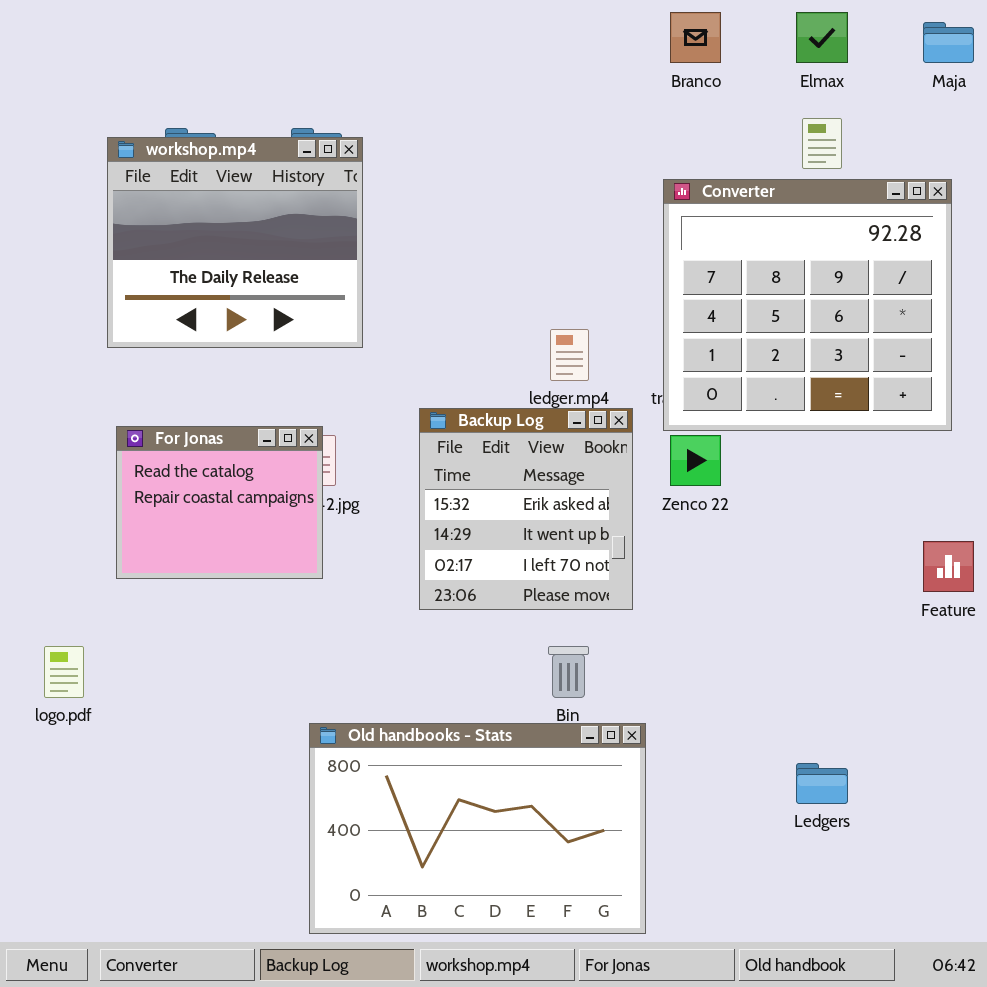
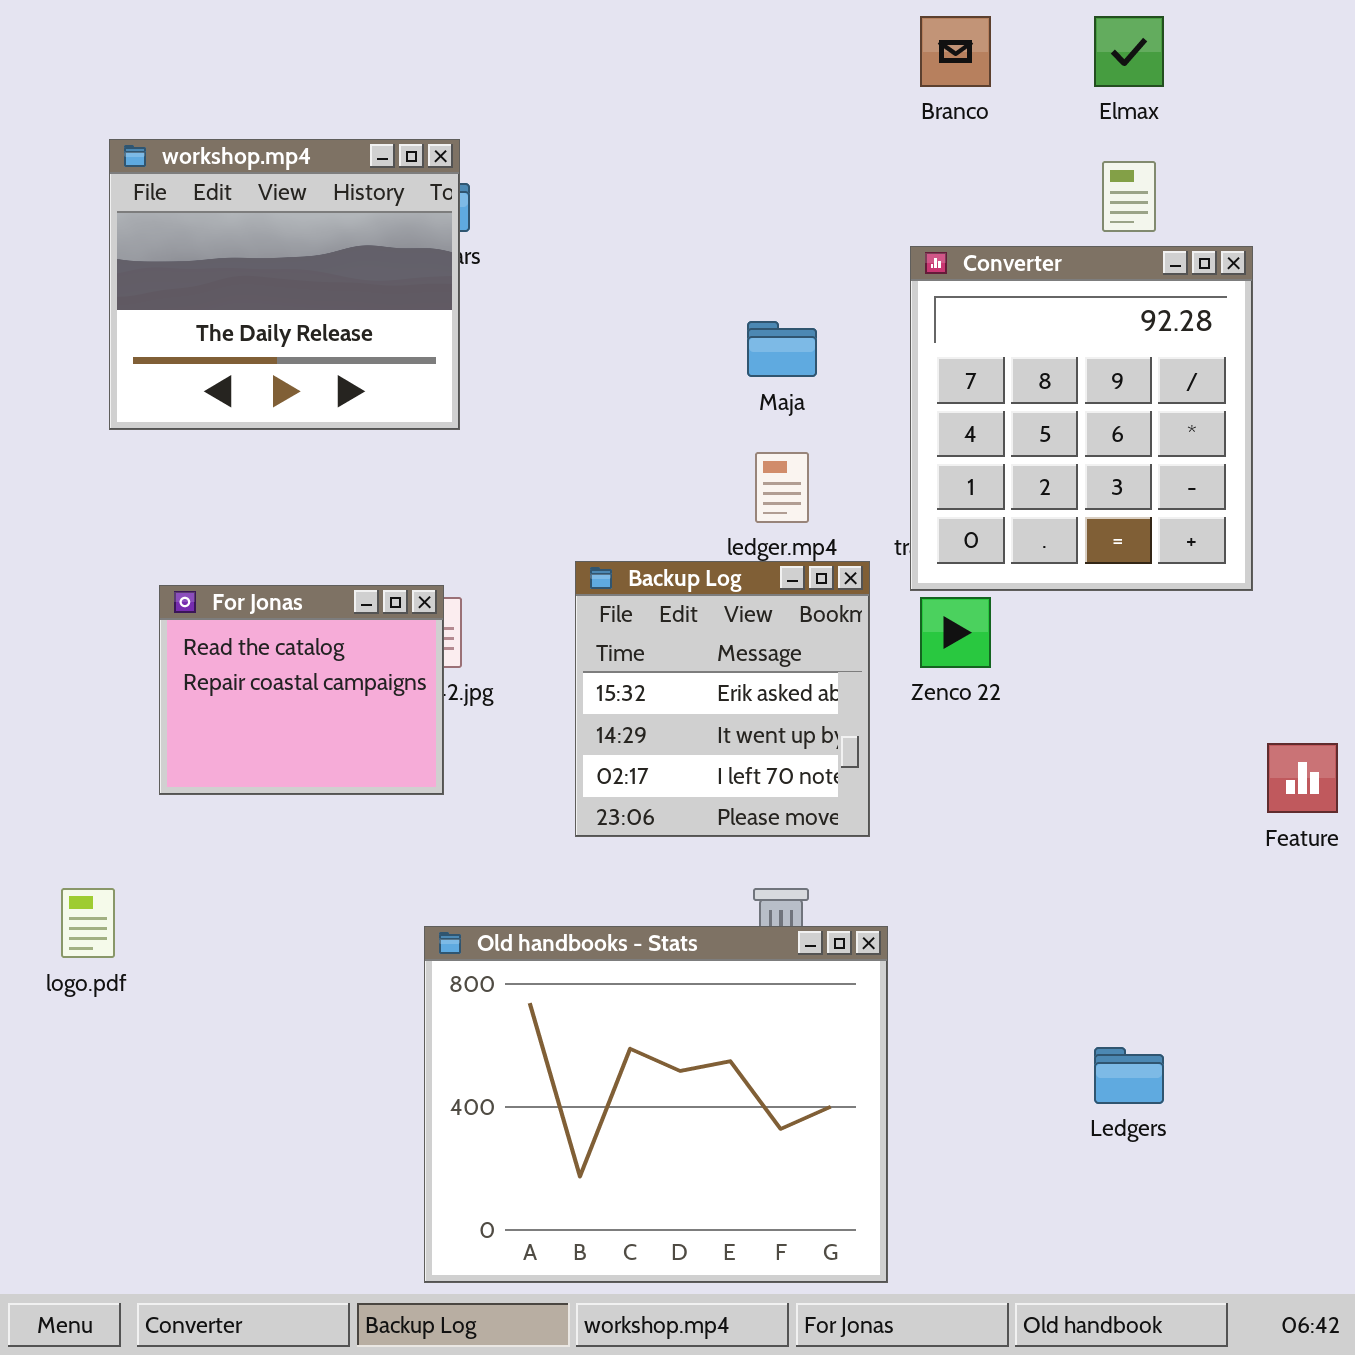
Maja: [923,22,974,63] -> [747,321,817,377], moved
workshop.mp4: [107,137,363,348] -> [109,139,460,430], moved
Converter: [663,179,952,431] -> [910,246,1253,591], resized
Old handbooks - Stats: [309,723,646,934] -> [424,926,888,1283], resized

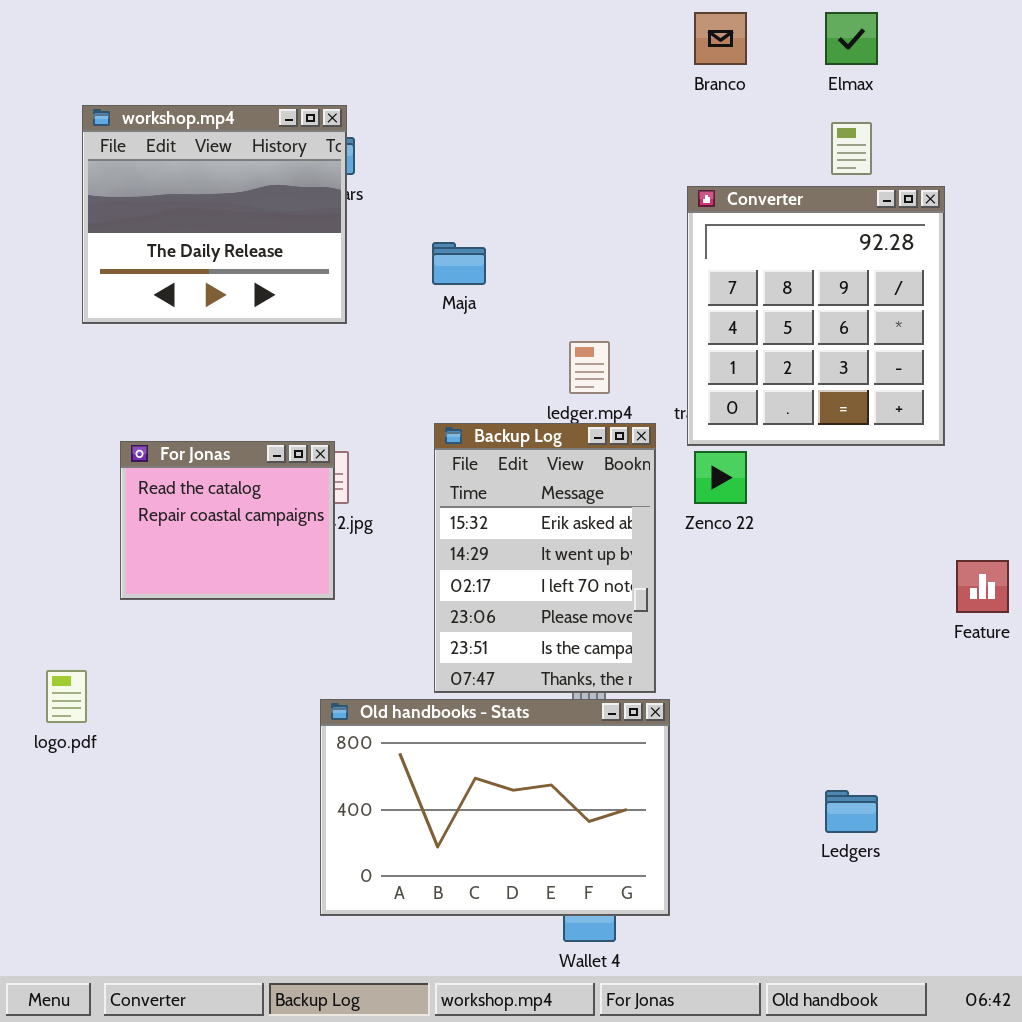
Maja: [747,321,817,377] -> [432,242,486,285], moved
Backup Log: [575,561,870,837] -> [434,423,656,693], resized
Old handbooks - Stats: [424,926,888,1283] -> [320,699,670,916], resized

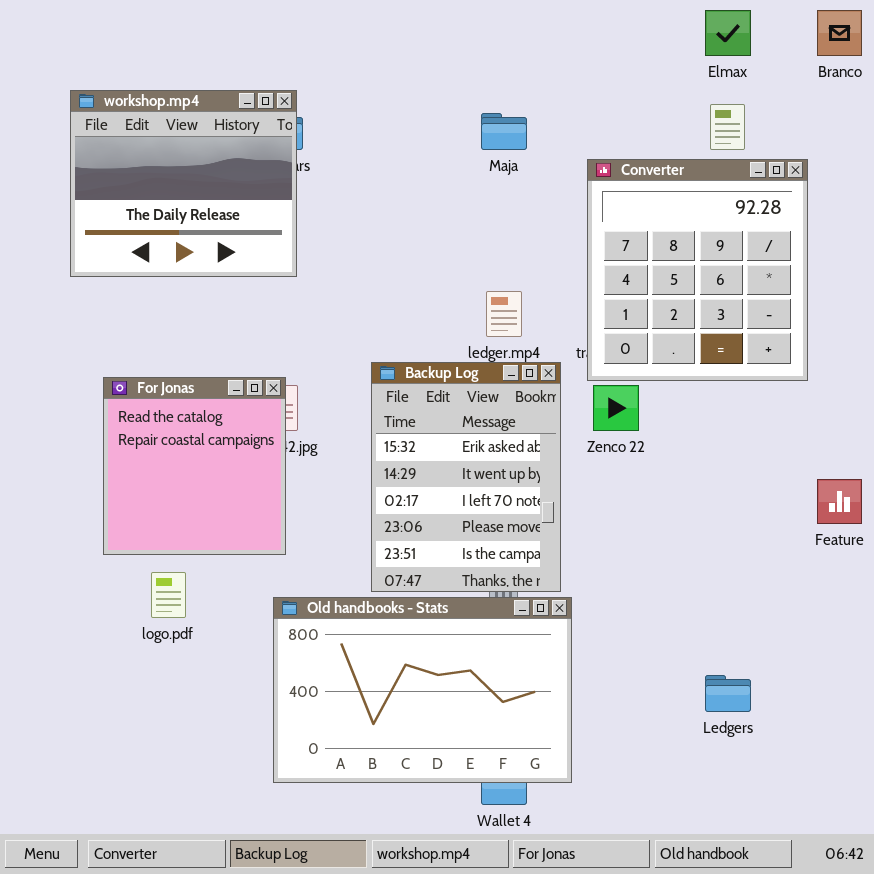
Branco: [694,12,747,65] -> [817,10,862,56], moved
Maja: [432,242,486,285] -> [481,113,527,150], moved
For Jonas: [120,441,335,600] -> [103,377,286,555], resized
logo.pdf: [46,670,87,723] -> [151,572,186,618], moved

